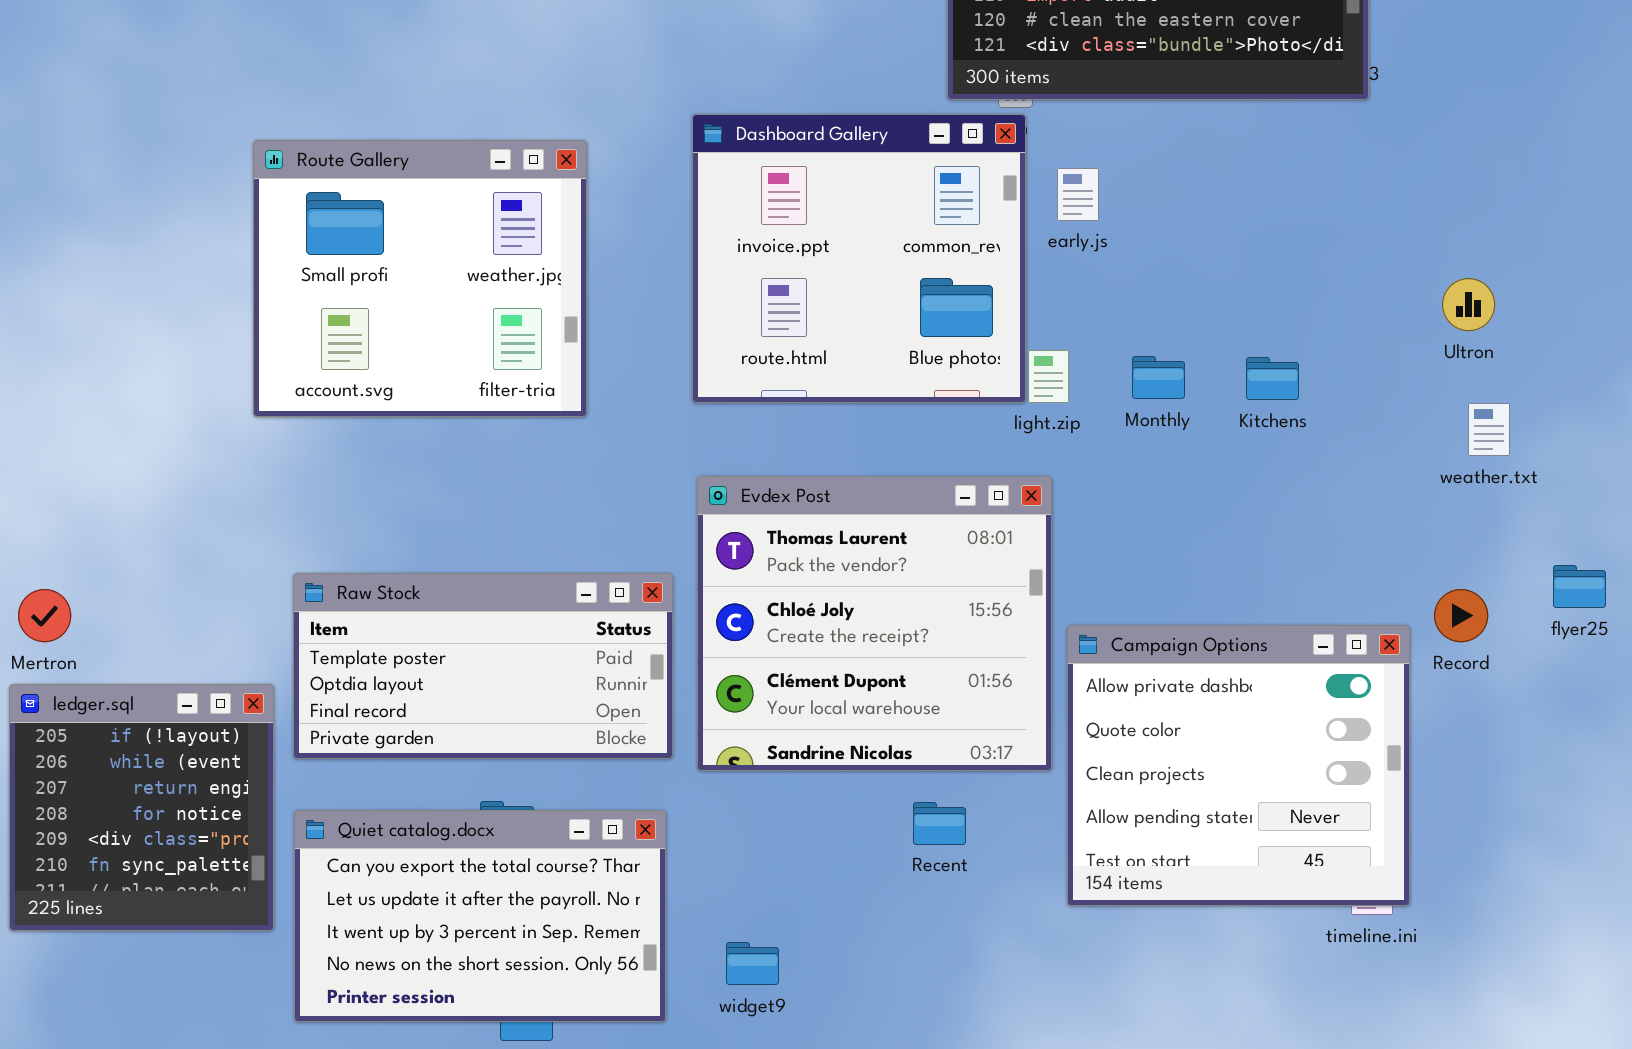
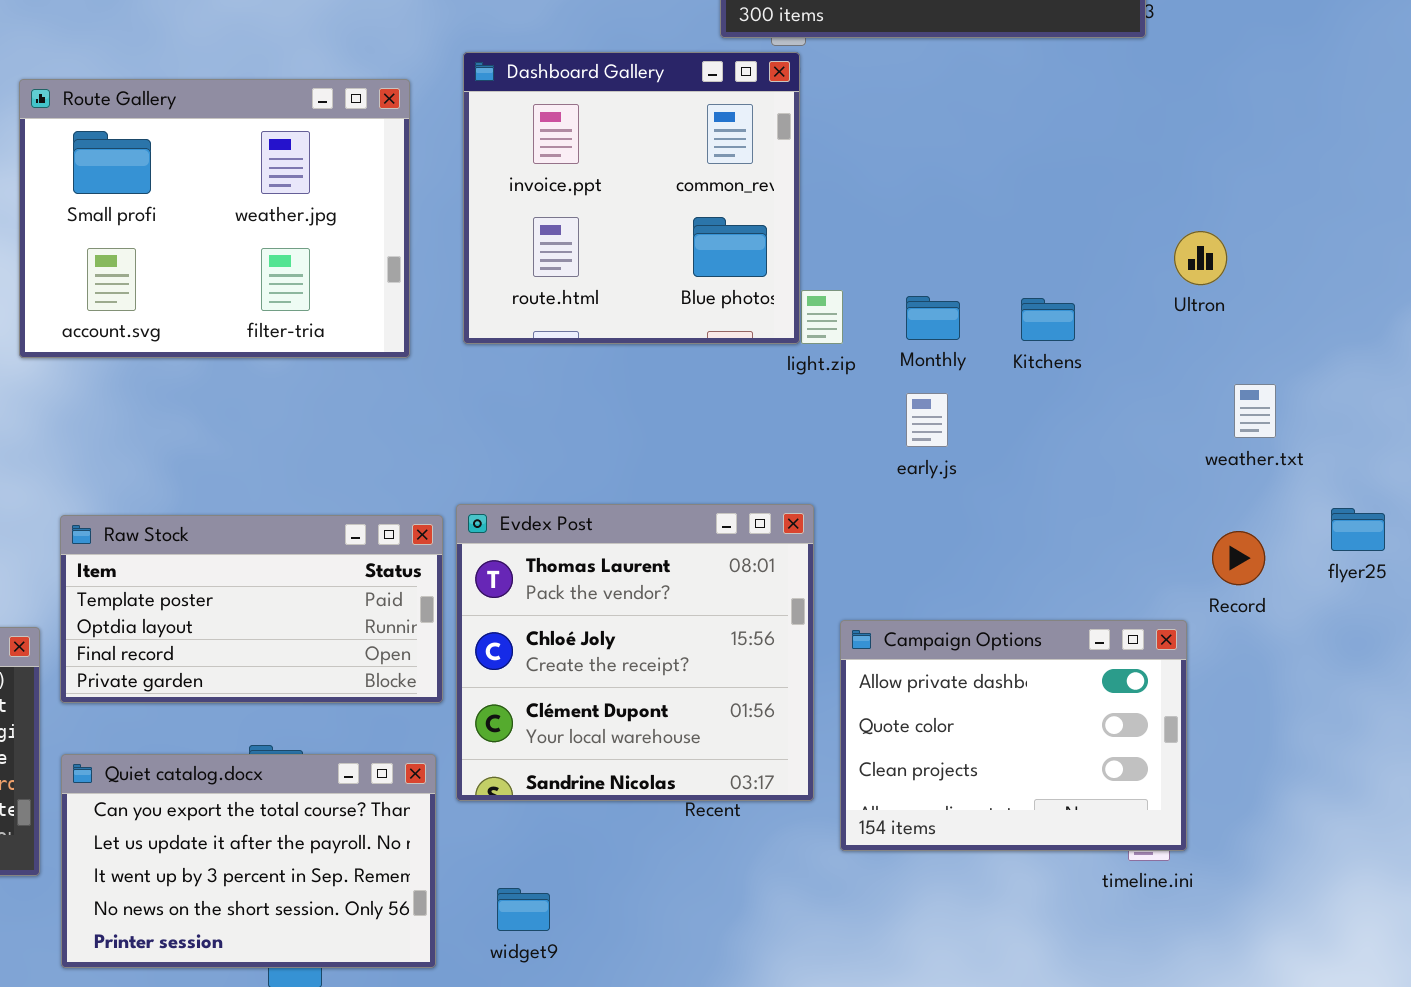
Route Gallery: [253,140,587,417] -> [19,79,410,358], resized
early.js: [1057,168,1099,221] -> [906,393,948,447], moved
Ultron: [1442,278,1495,331] -> [1174,231,1227,285], moved
weather.txt: [1468,403,1510,456] -> [1234,384,1276,438], moved
Evdex Post: [697,476,1052,771] -> [456,504,814,801], moved
Campaign Options: [1067,625,1410,906] -> [840,620,1187,851], resized

